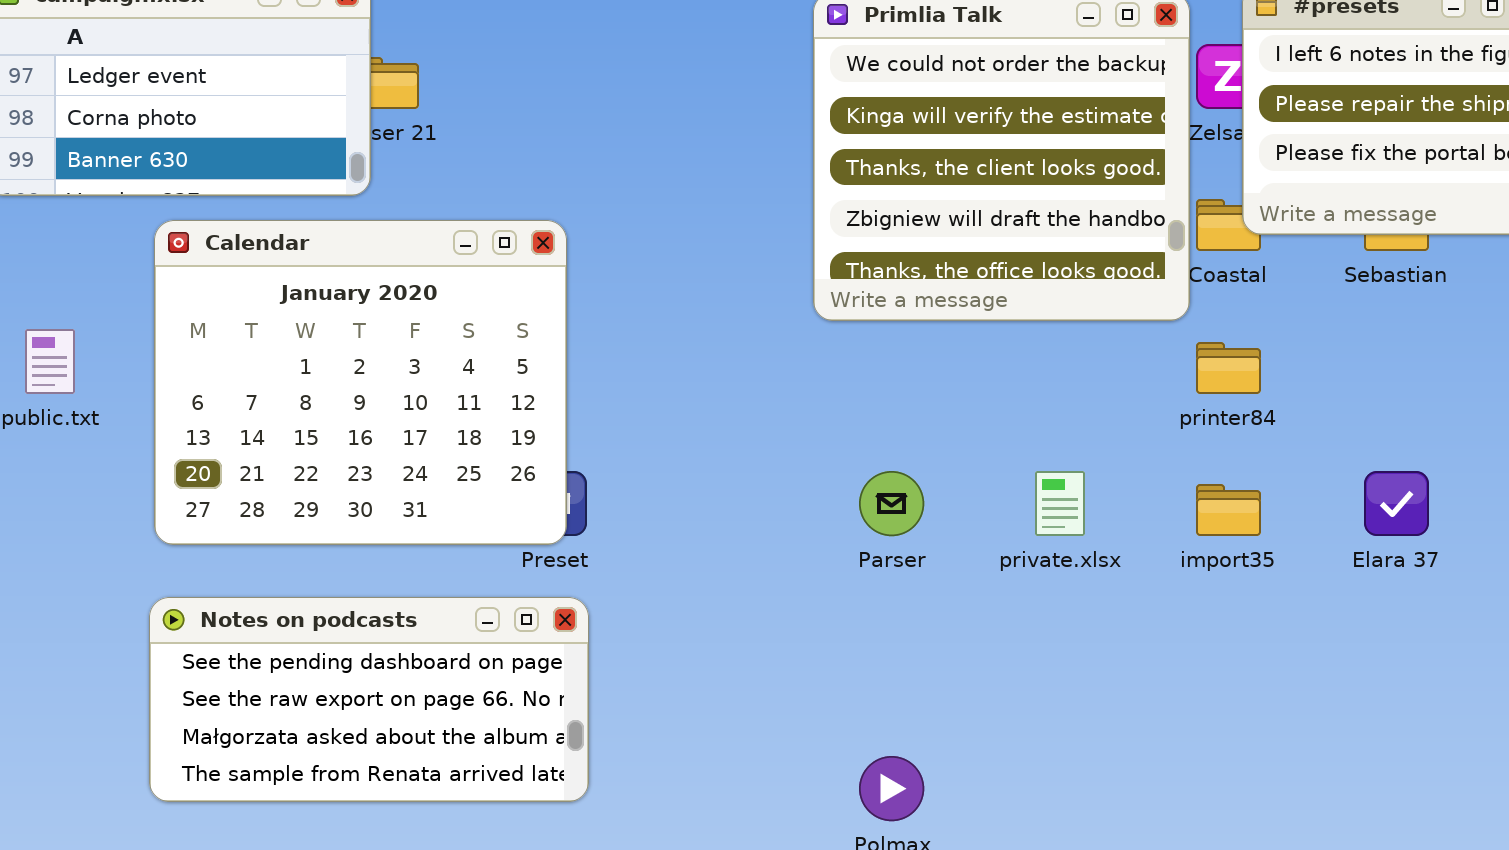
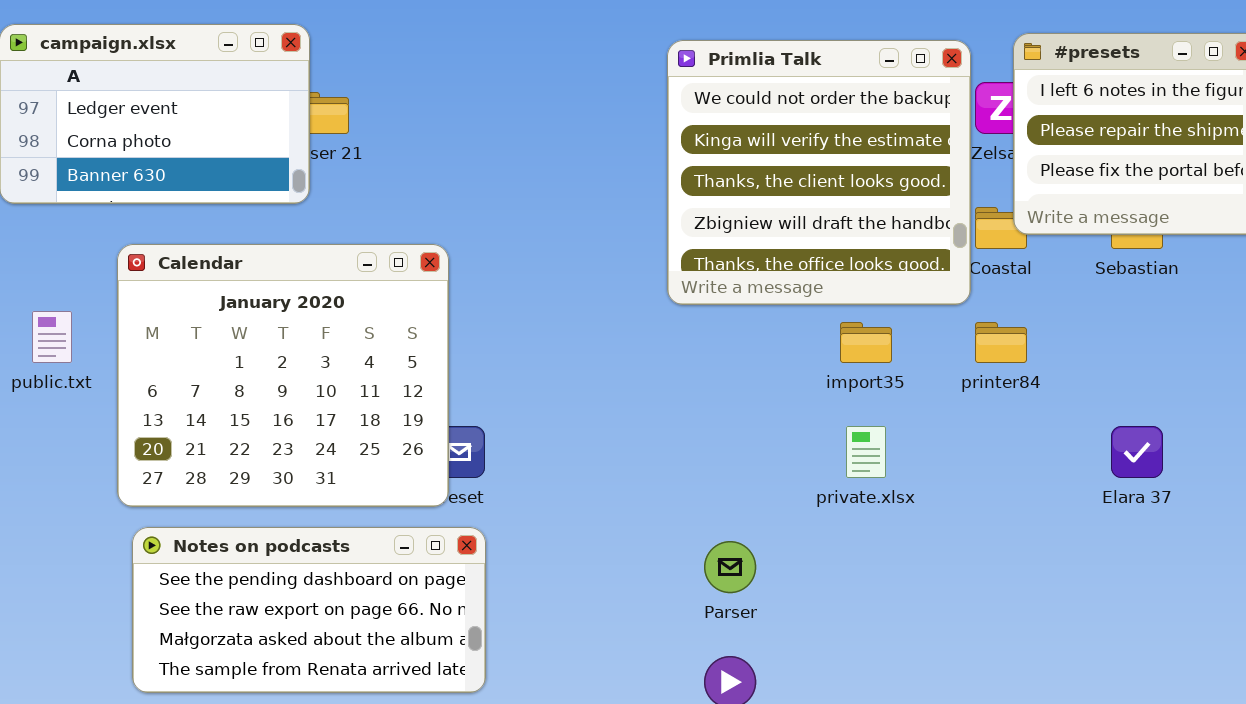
Calendar: [154,220,567,545] -> [117,244,449,507], moved
Parser: [859,471,924,536] -> [704,541,756,593], moved
import35: [1196,484,1261,536] -> [840,322,892,363], moved

